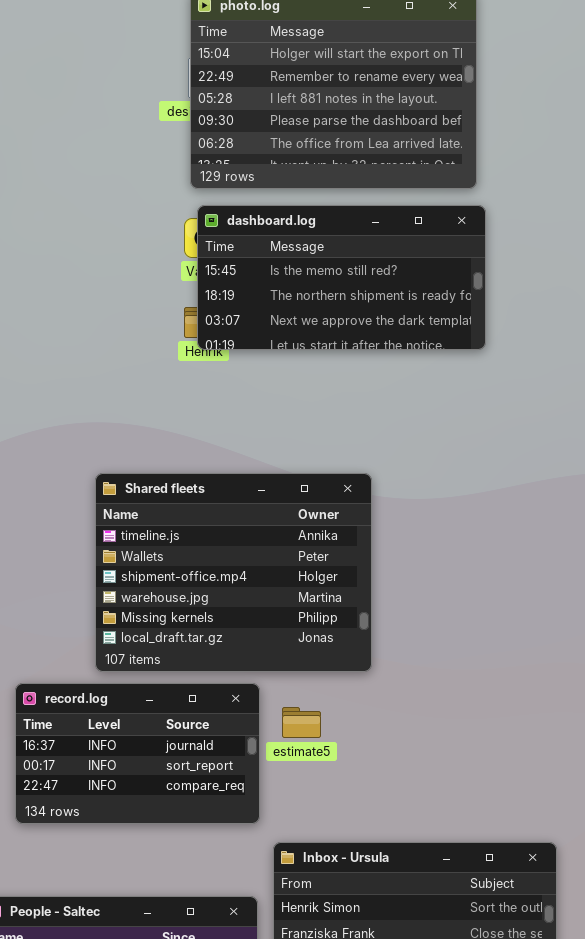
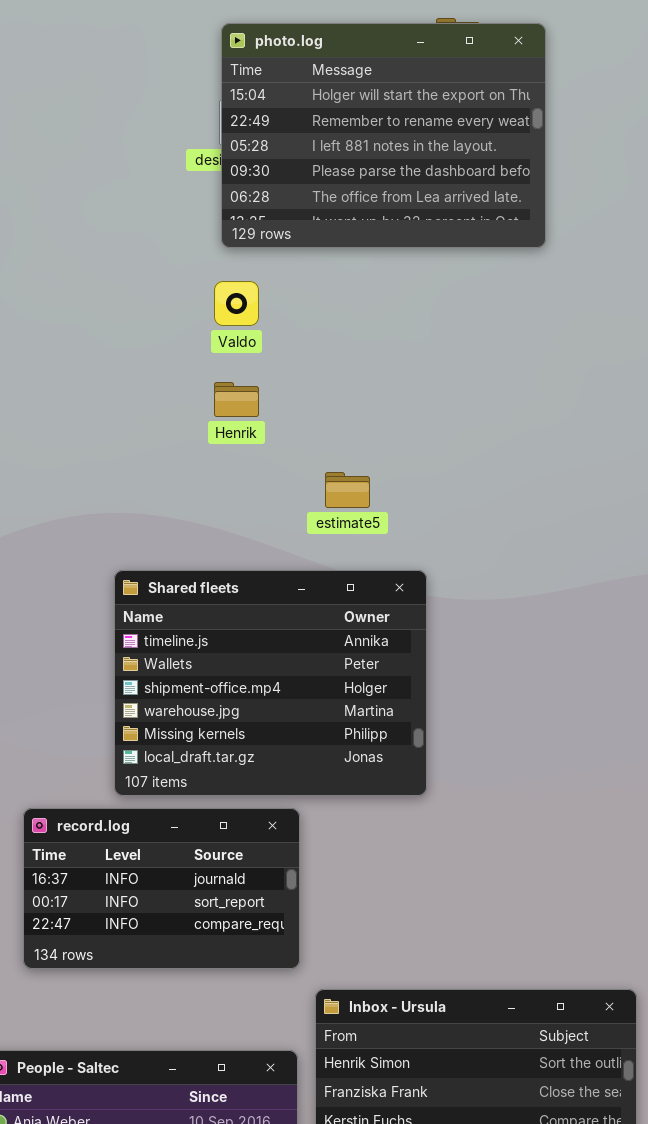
dashboard.log: [197,205,486,350] -> none, closed
estimate5: [282,707,321,738] -> [325,472,370,508], moved

